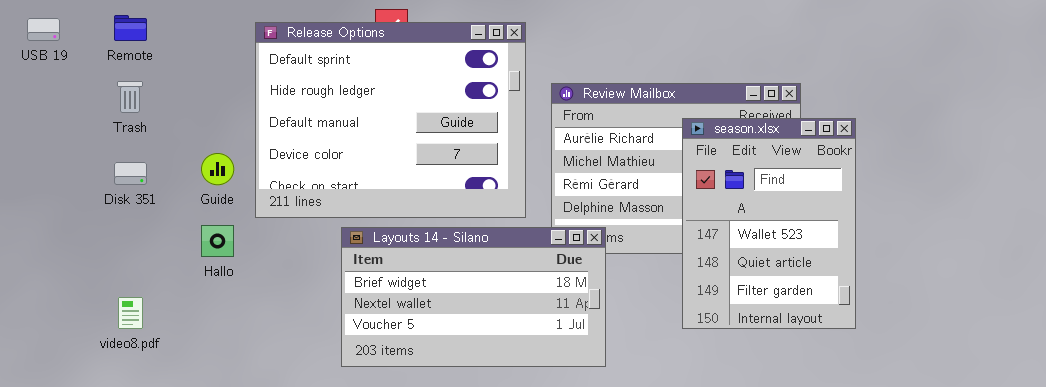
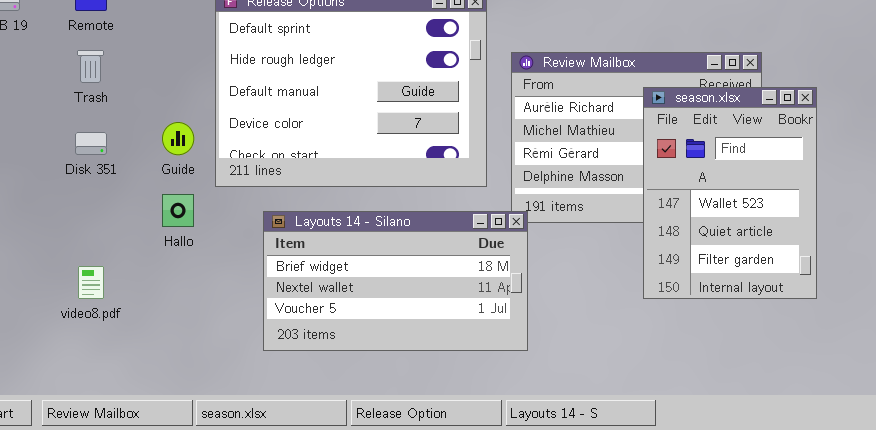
Layouts 14 - Silano: [341,227,606,367] -> [263,211,528,351], moved

